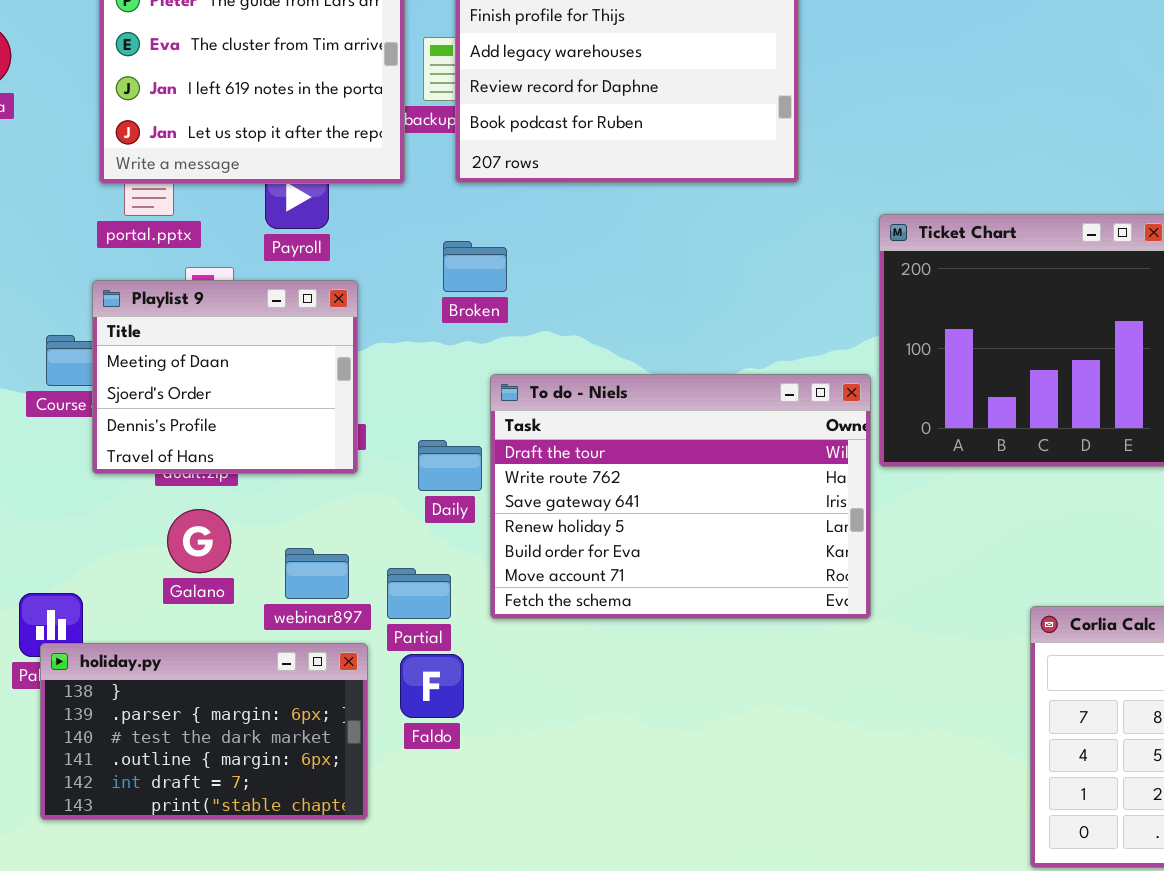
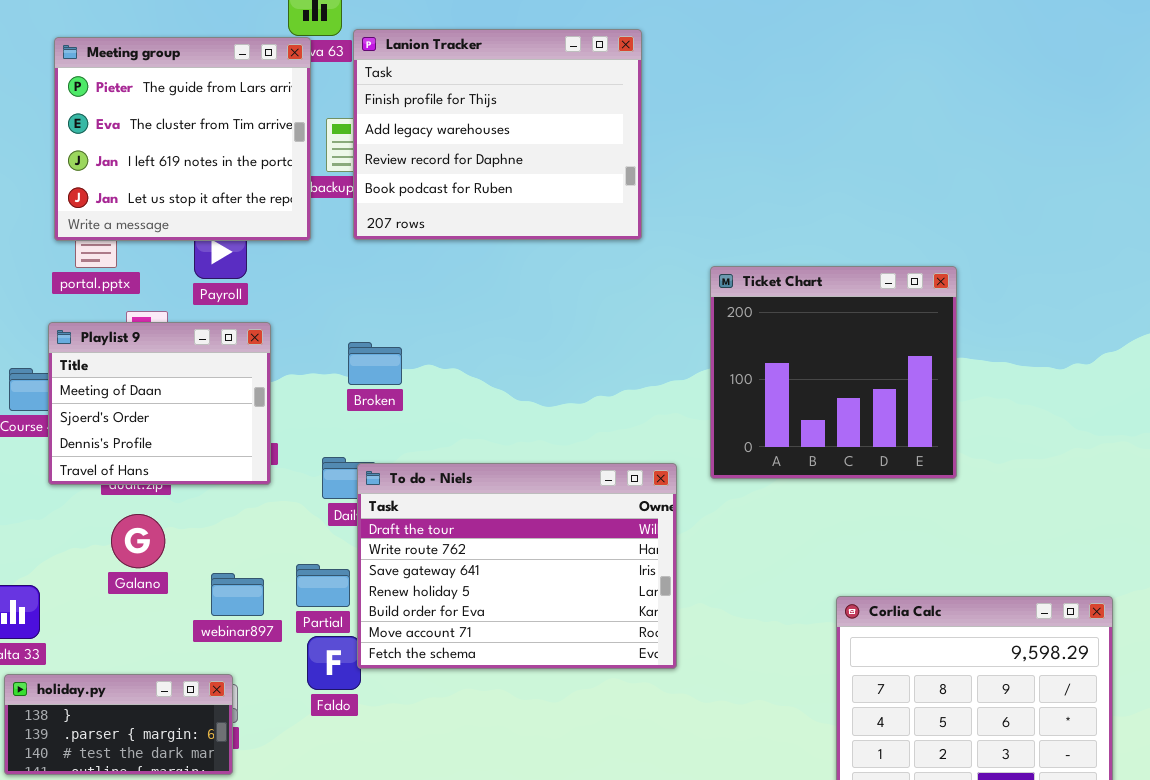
Broken: [443,241,507,292] -> [348,342,402,385], moved
To do - Niels: [490,374,871,619] -> [357,463,677,669], moved
webinar897: [285,548,349,599] -> [211,573,264,616], moved
holiday.py: [40,643,368,820] -> [4,674,233,775], resized

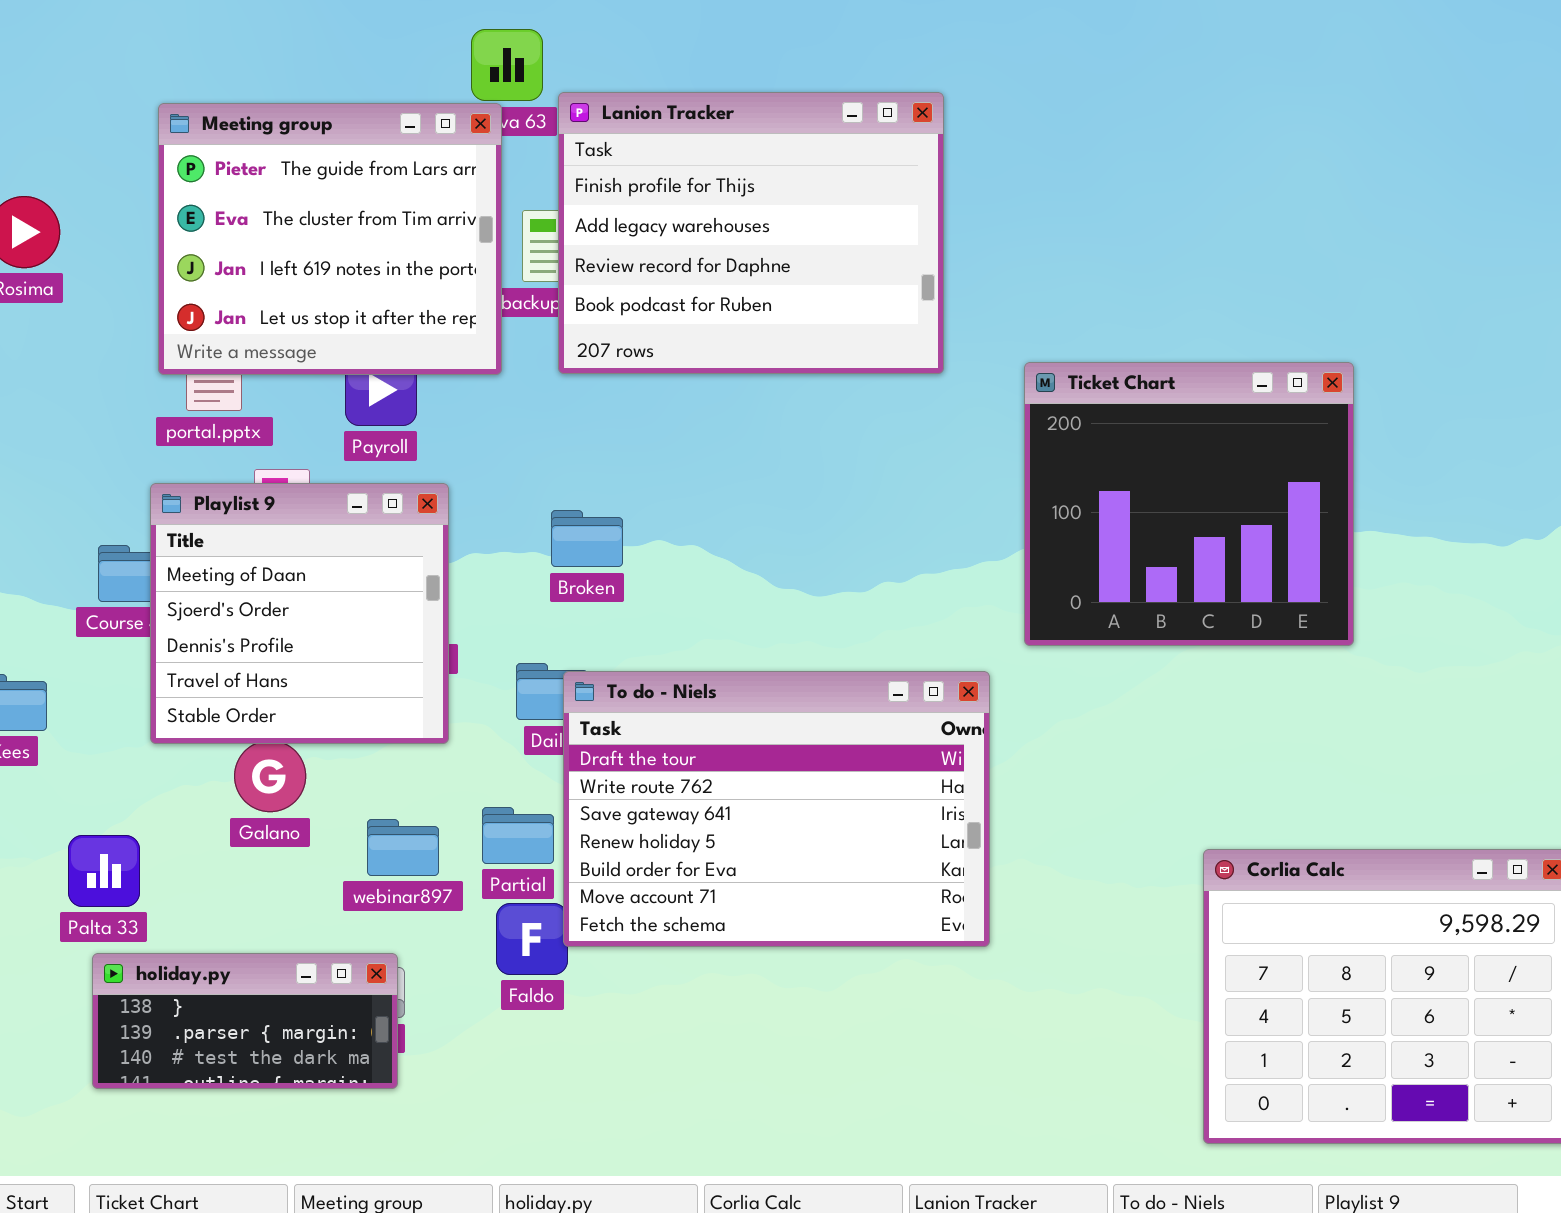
Ticket Chart: [710,266,957,479] -> [1024,362,1354,646], moved
Playlist 9: [48,322,271,485] -> [150,483,449,744], resized

